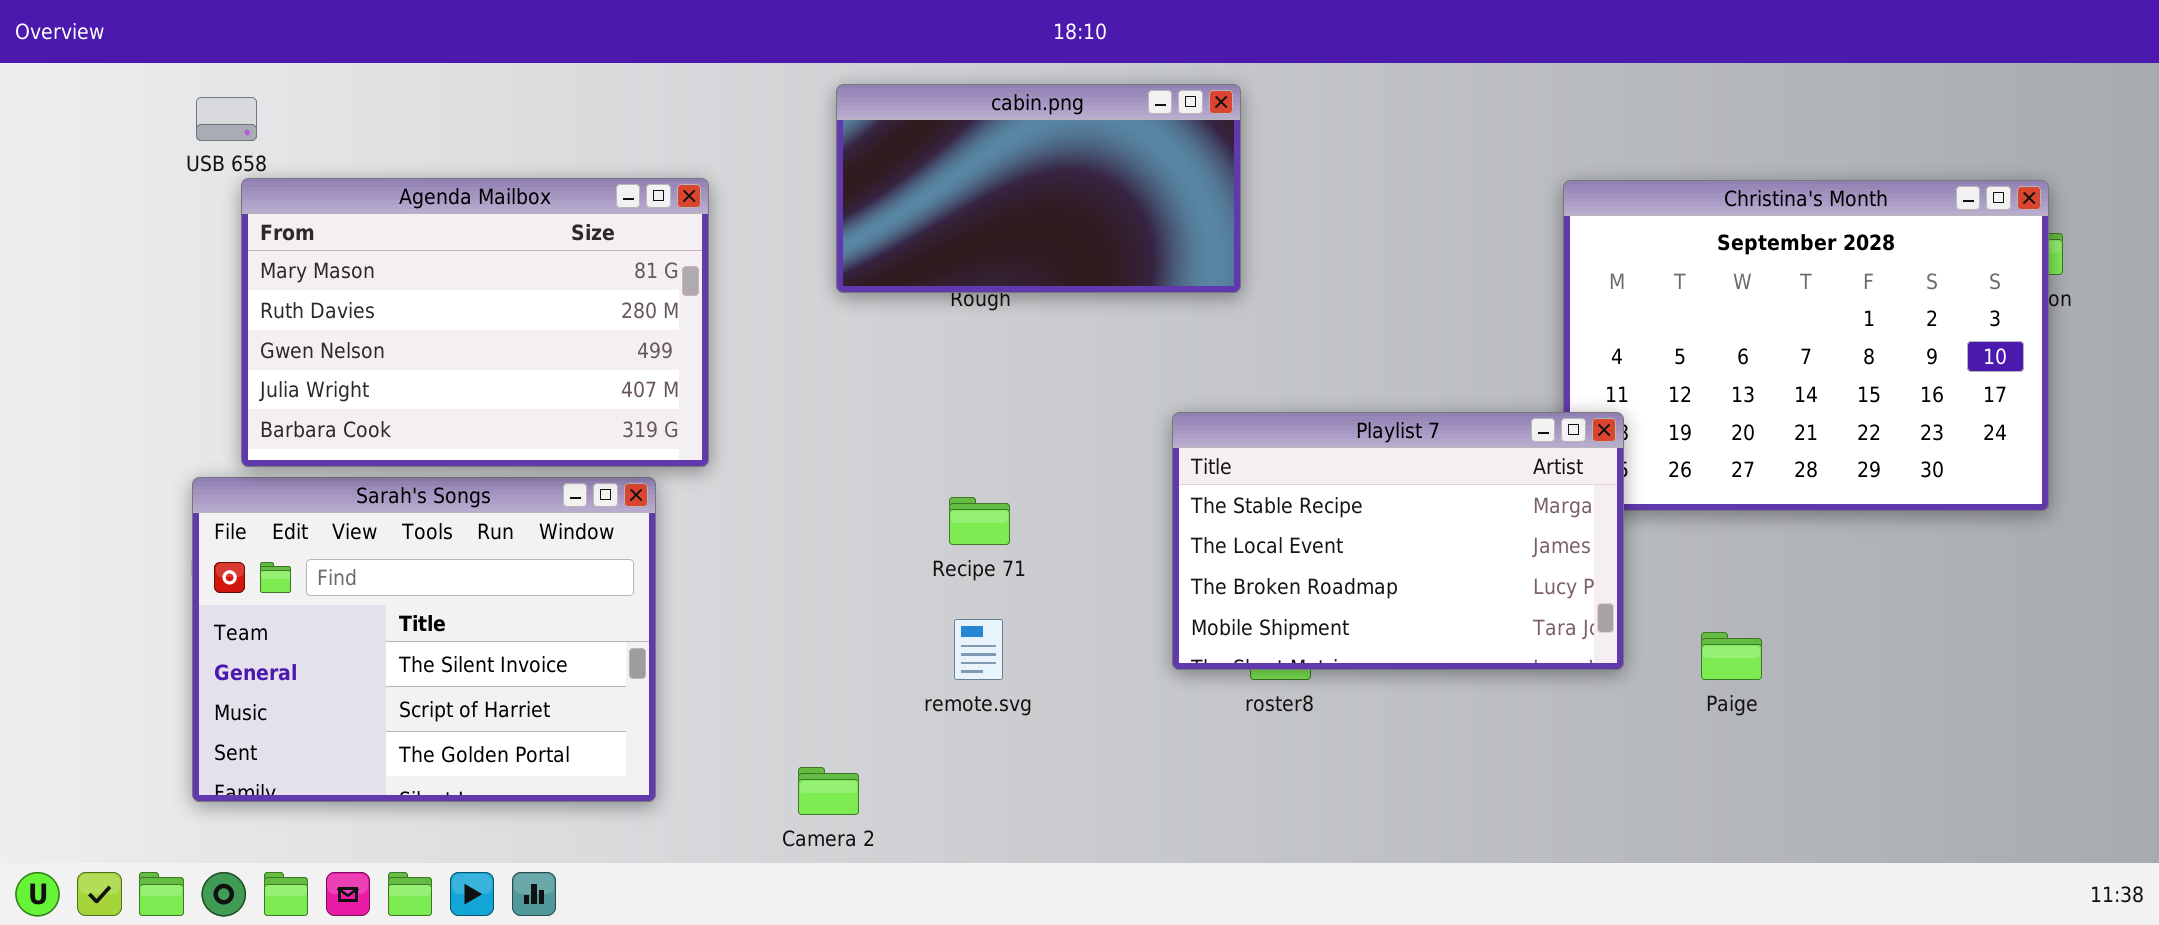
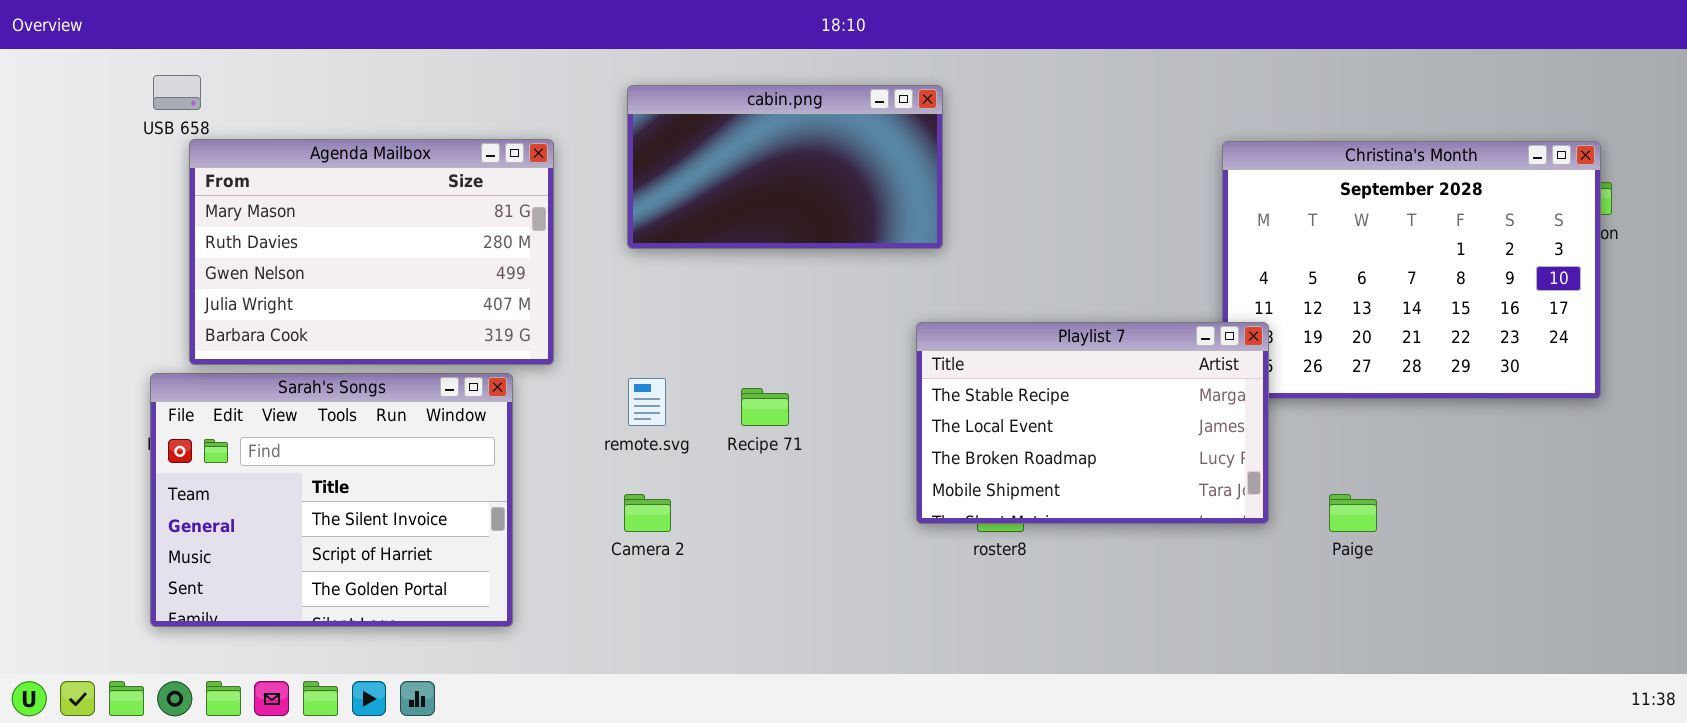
cabin.png: [836,84,1241,293] -> [627,85,943,249], moved
remote.svg: [954,619,1003,680] -> [628,378,666,426], moved
Camera 2: [798,767,859,815] -> [624,494,671,532], moved

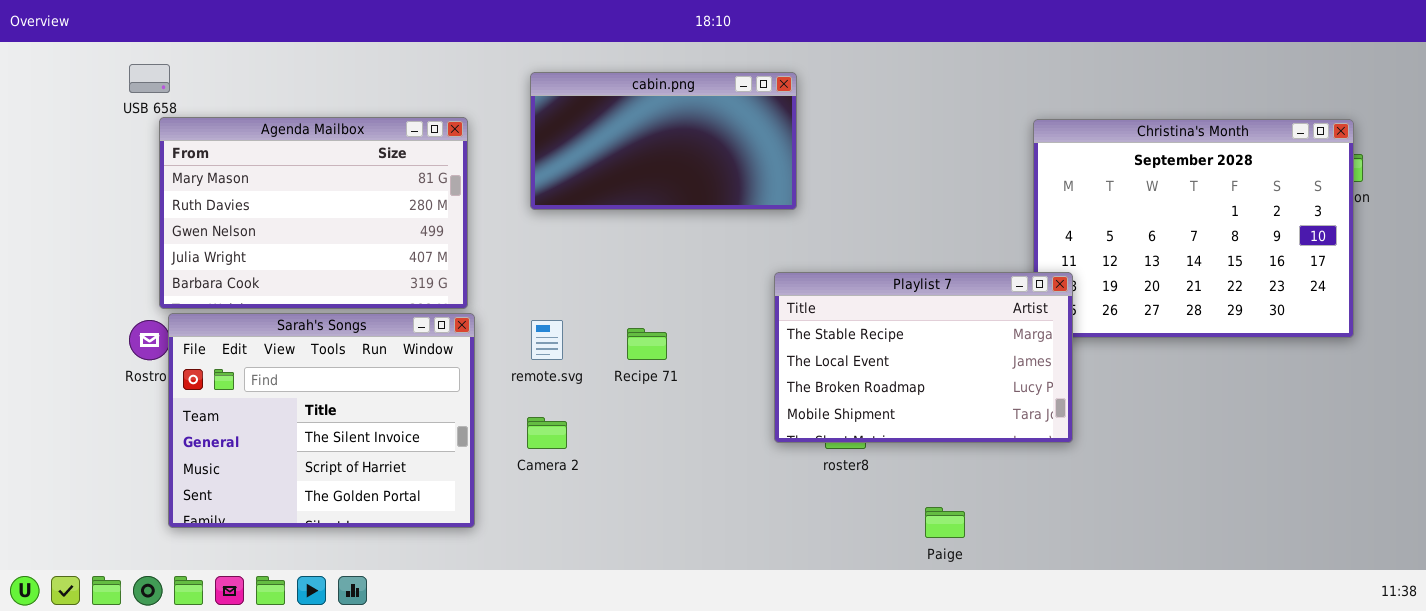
Sarah's Songs: [150,373,513,627] -> [168,313,475,528], moved
Paige: [1329,494,1377,532] -> [925,507,965,538], moved

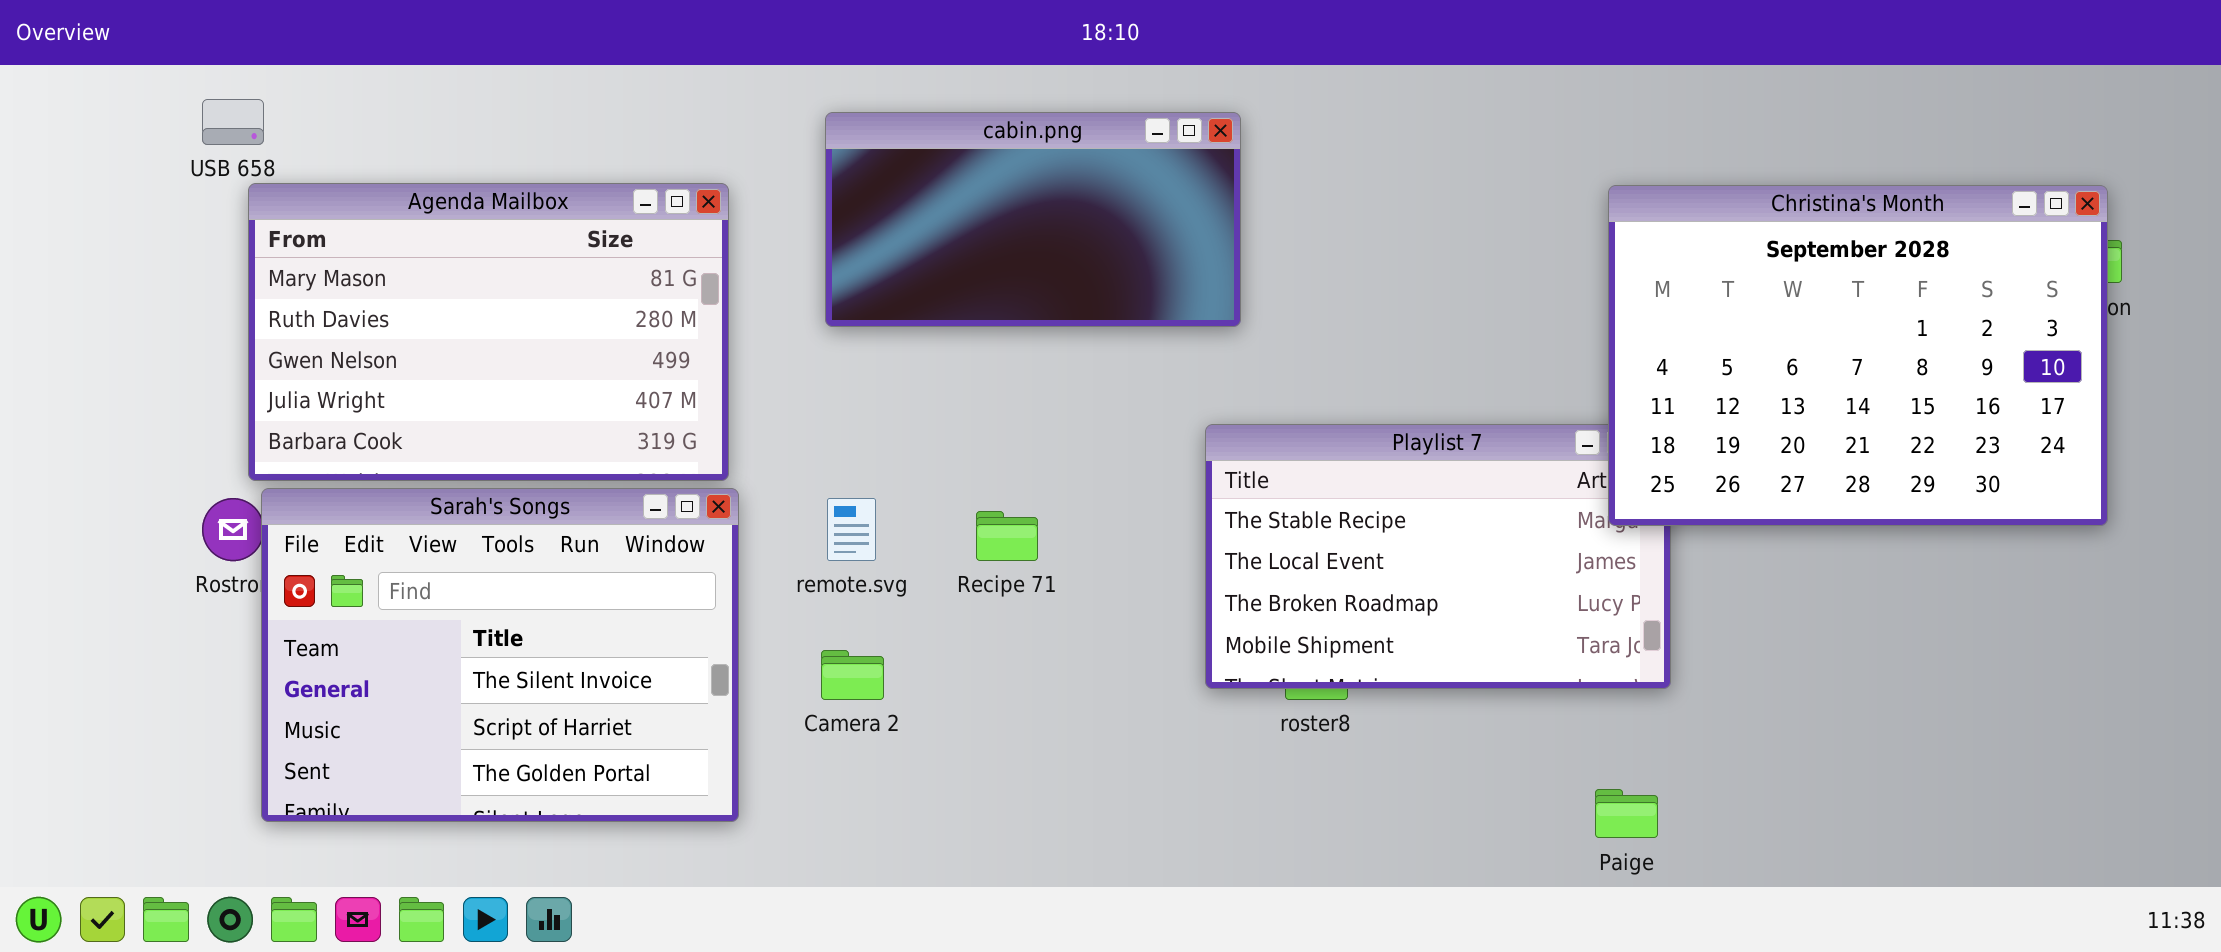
Christina's Month: [1033,119,1354,338] -> [1608,185,2108,526], raised
Paige: [925,507,965,538] -> [1595,789,1658,838], moved

